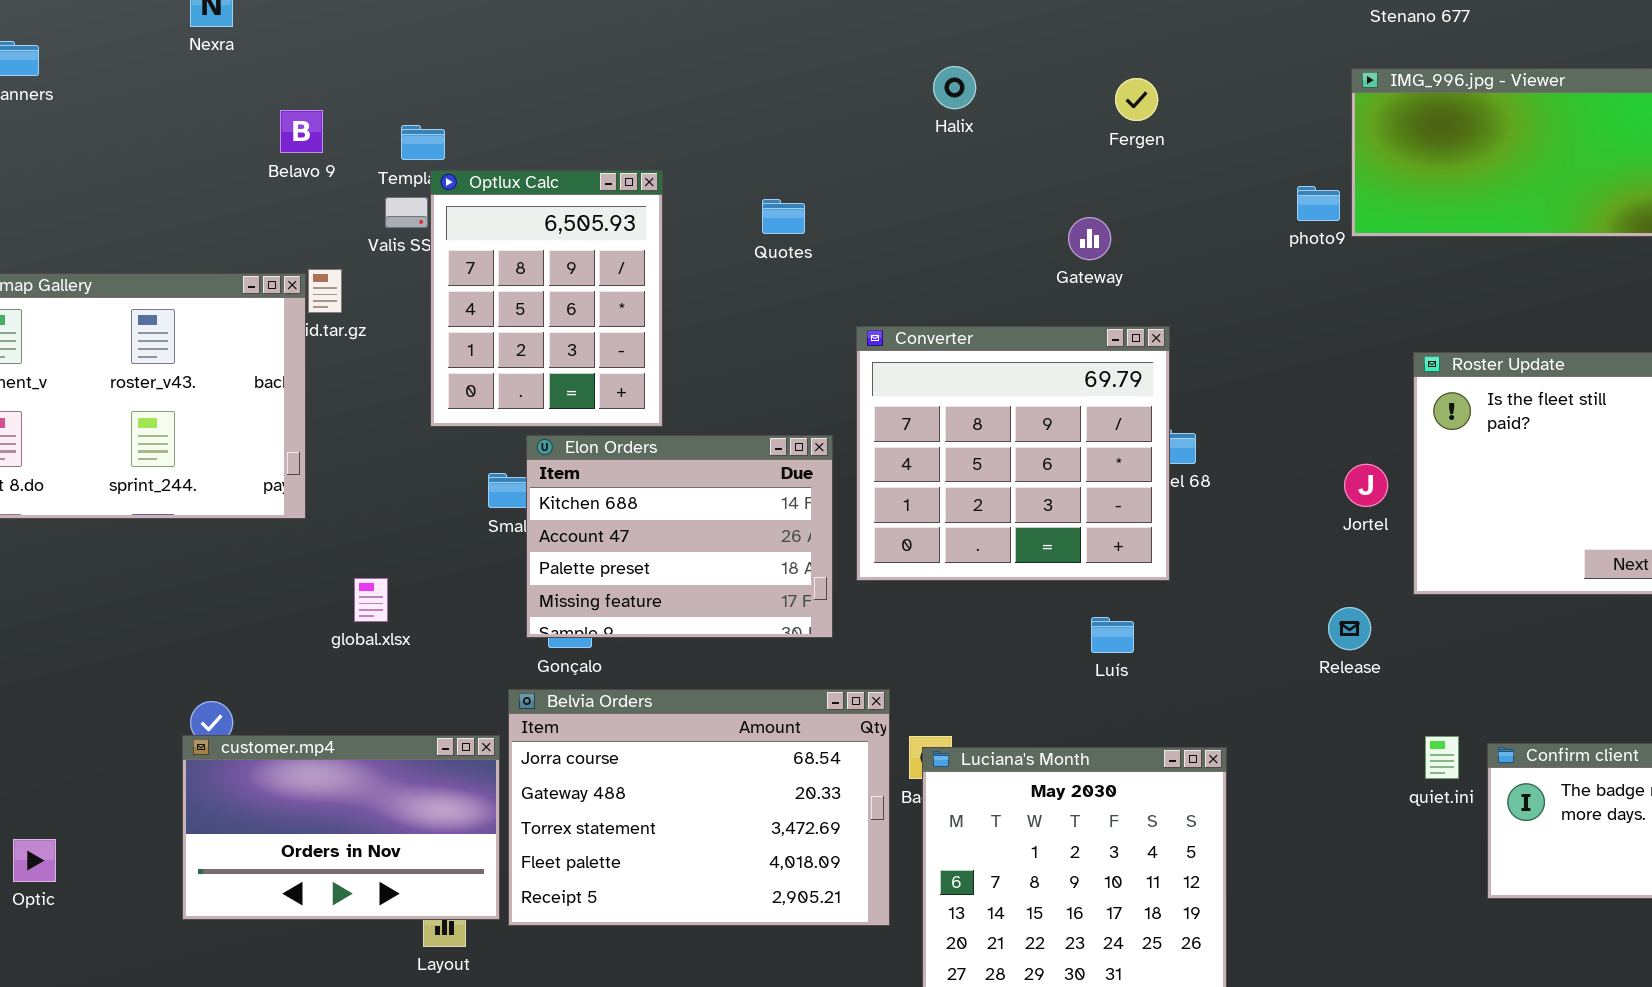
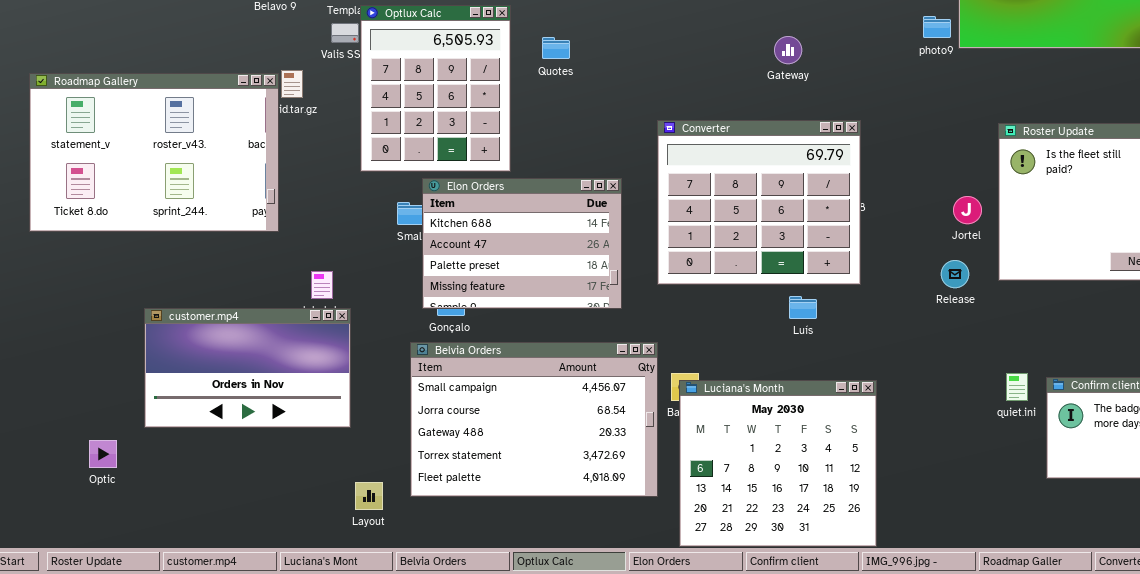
Quotes: [762,199,805,234] -> [542,37,570,59], moved
Converter: [856,326,1170,581] -> [657,120,861,285], moved
Release: [1328,607,1371,650] -> [941,260,969,288], moved
Belvia Orders: [508,689,890,926] -> [410,342,658,497], scrolled up 1 row
customer.mp4: [182,735,500,920] -> [144,308,351,428], moved

